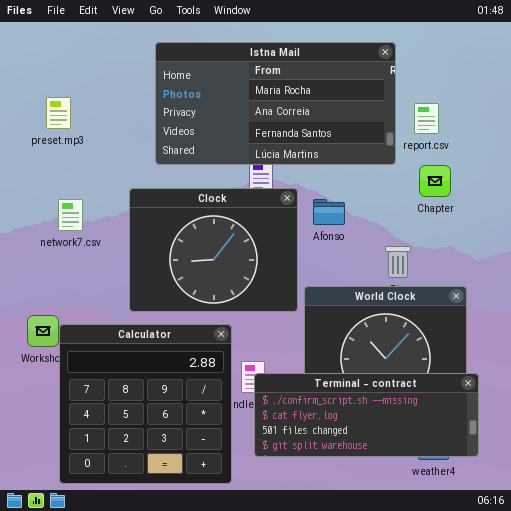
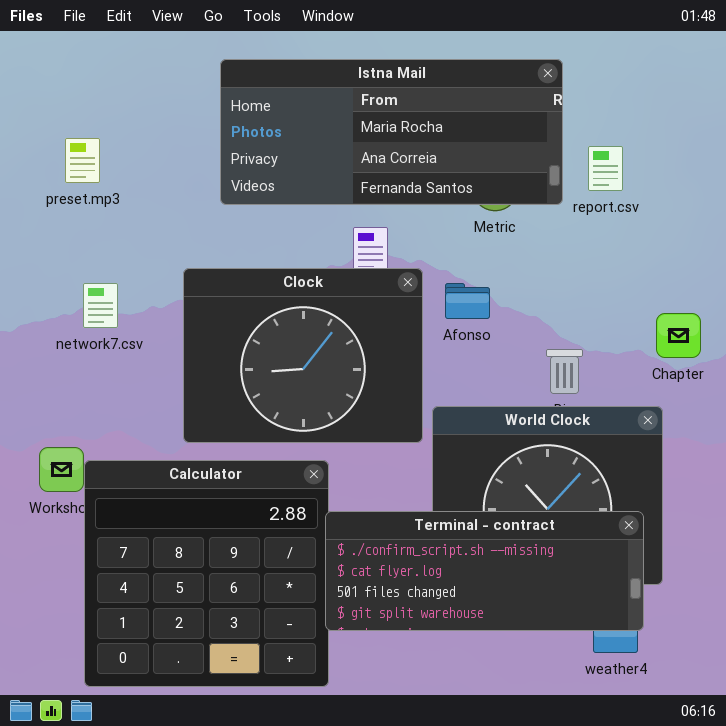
Istna Mail: [155,42,396,165] -> [220,59,563,205], resized
Chapter: [419,165,451,197] -> [656,313,701,358], moved
Terminal - contract: [254,373,479,457] -> [325,511,644,631], moved

